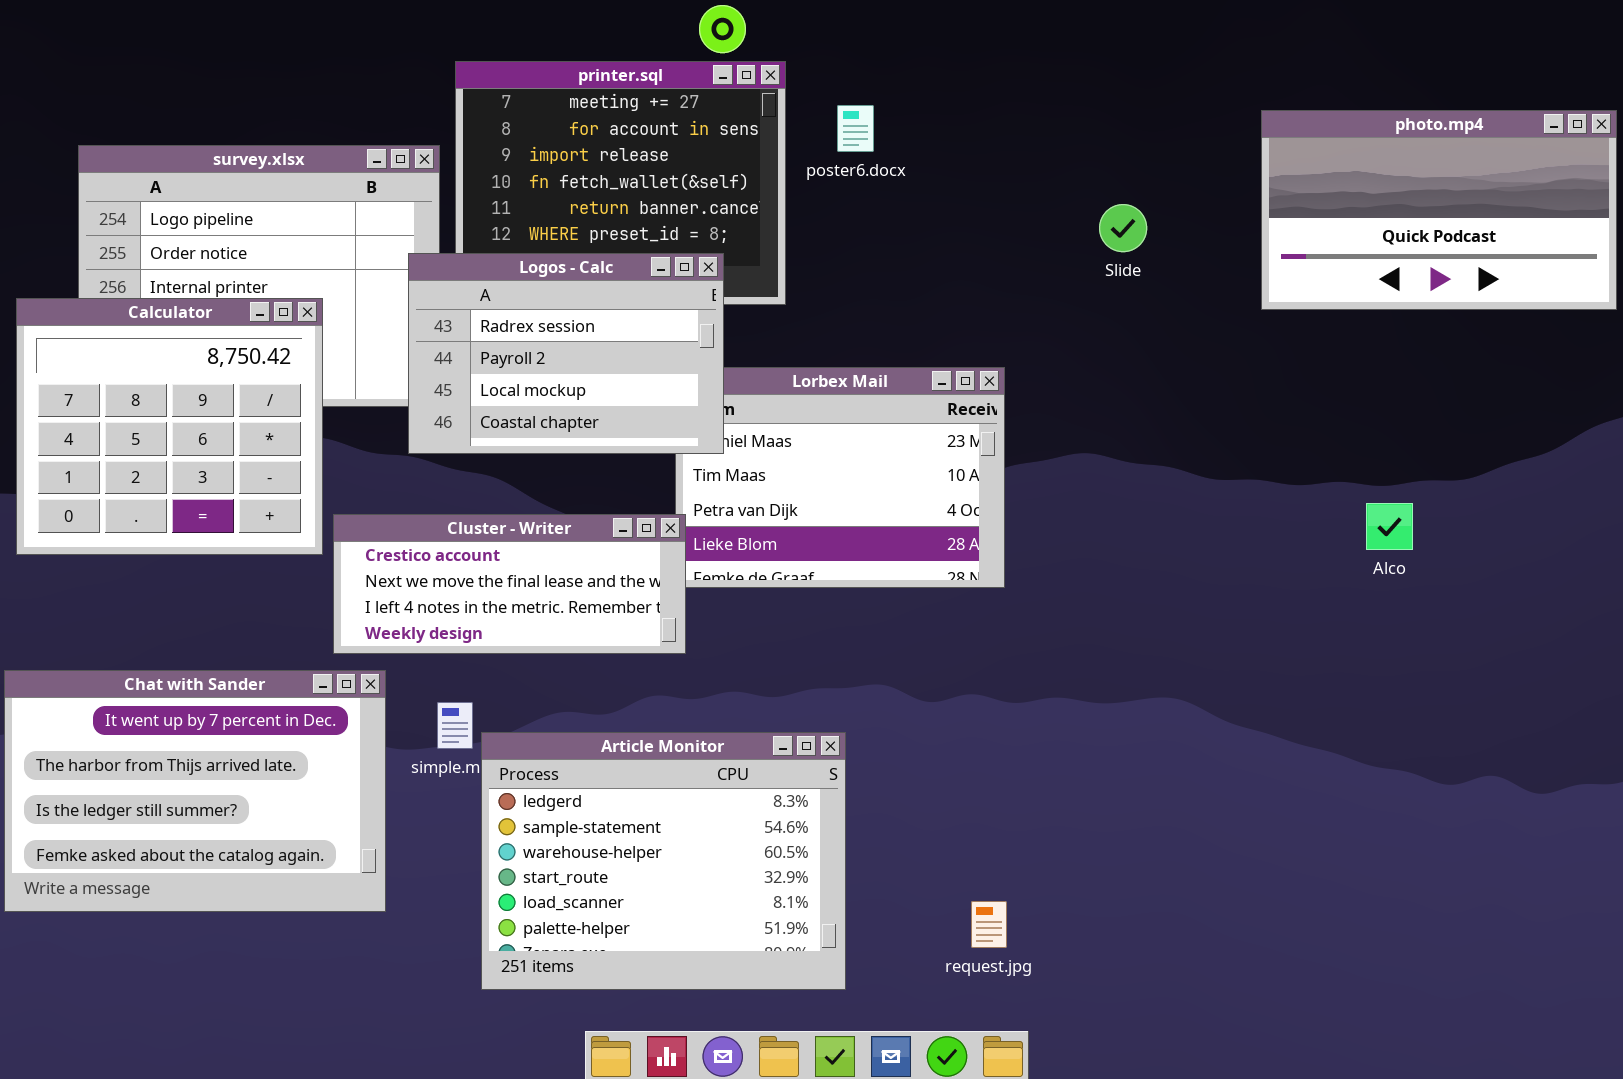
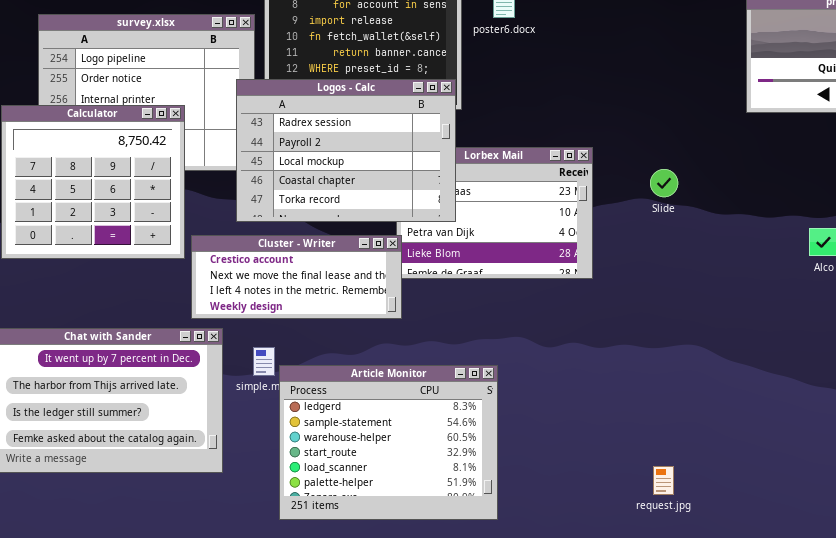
Slide: [1099,204,1147,252] -> [650,169,678,197], moved
Logos - Calc: [408,253,724,454] -> [236,79,456,222], resized
request.jpg: [971,901,1007,948] -> [653,466,674,495], moved

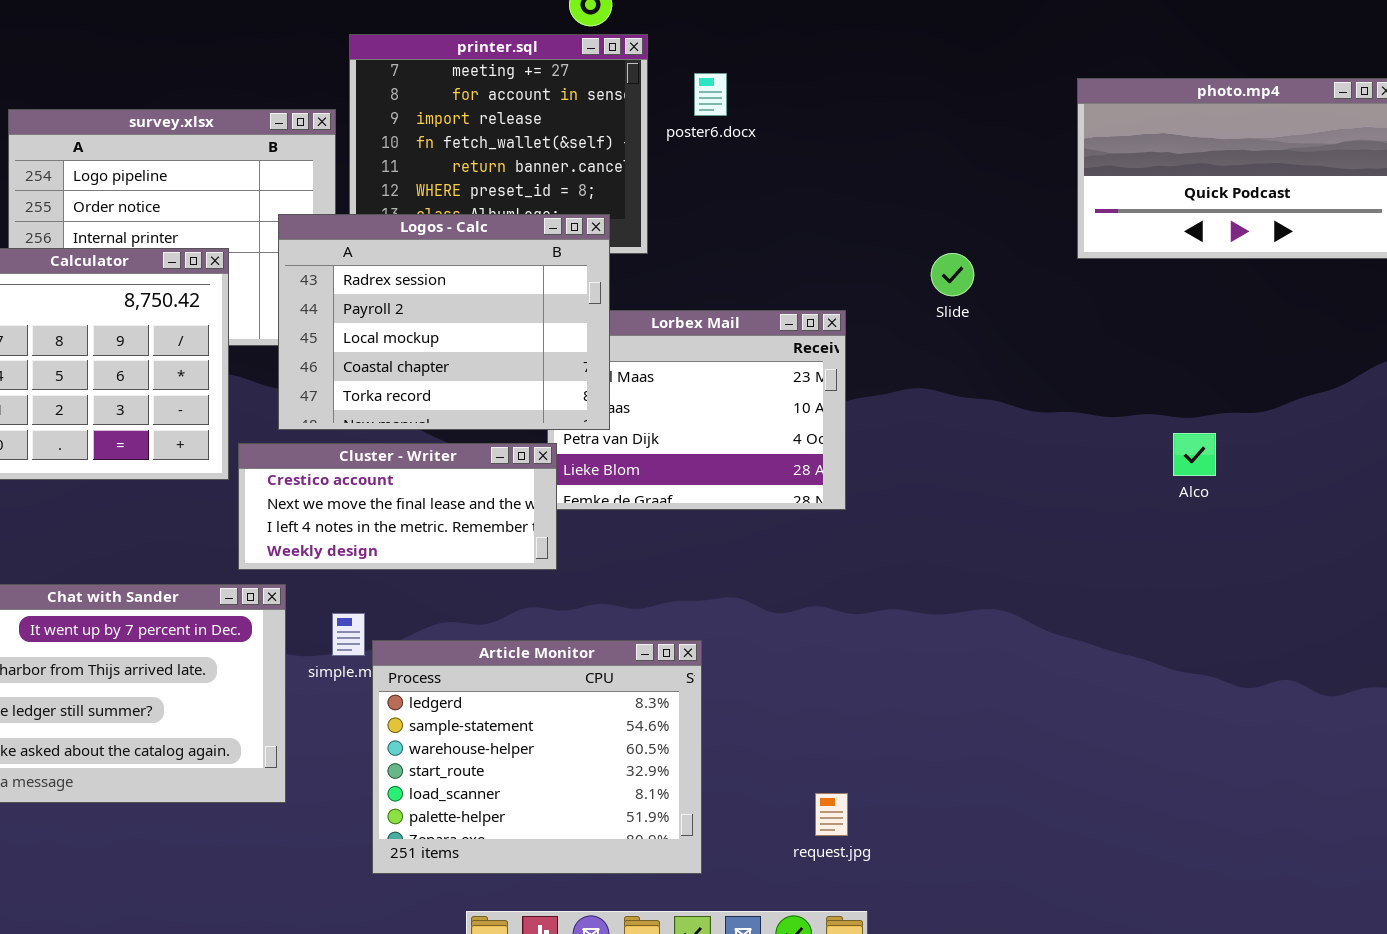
Logos - Calc: [236,79,456,222] -> [278,214,610,430], moved
Slide: [650,169,678,197] -> [931,253,974,296], moved
request.jpg: [653,466,674,495] -> [815,793,848,836], moved

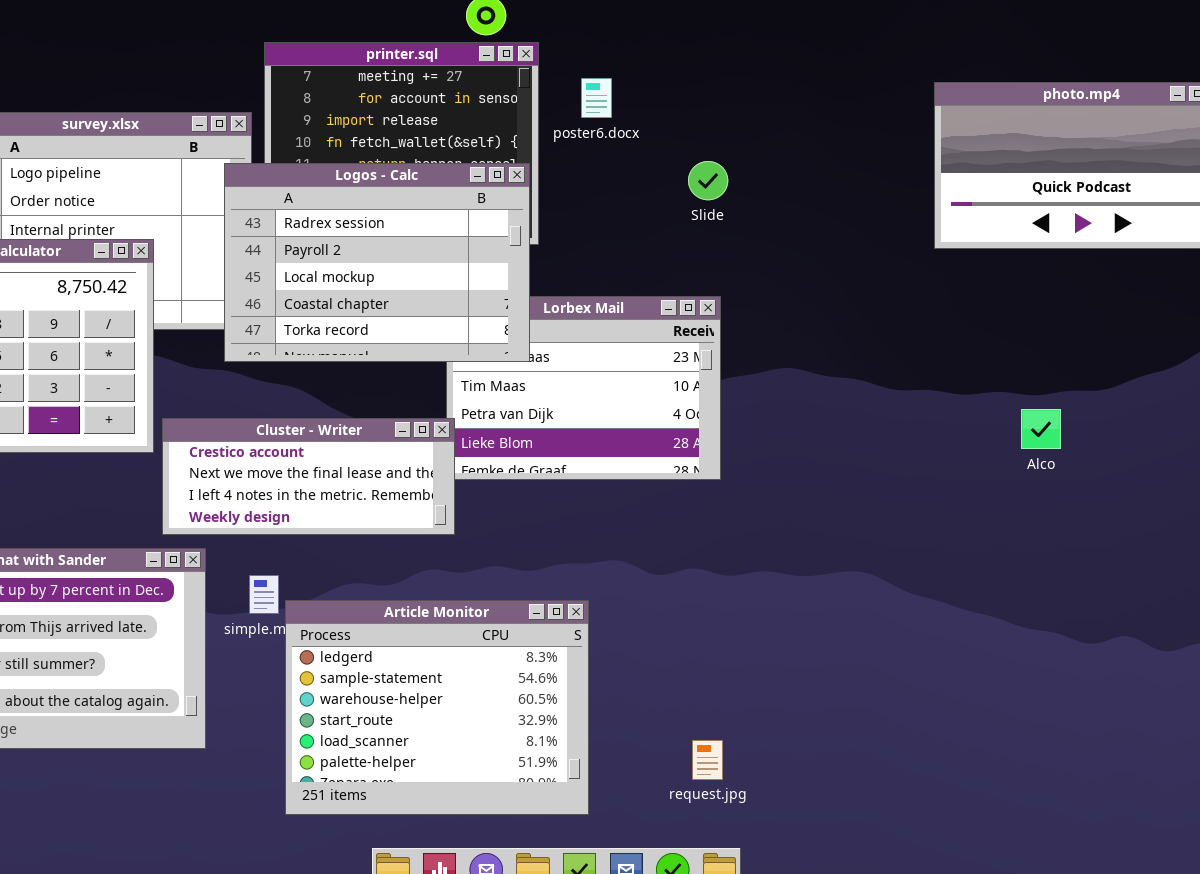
Logos - Calc: [278,214,610,430] -> [224,163,530,362], moved
Slide: [931,253,974,296] -> [688,161,728,200], moved

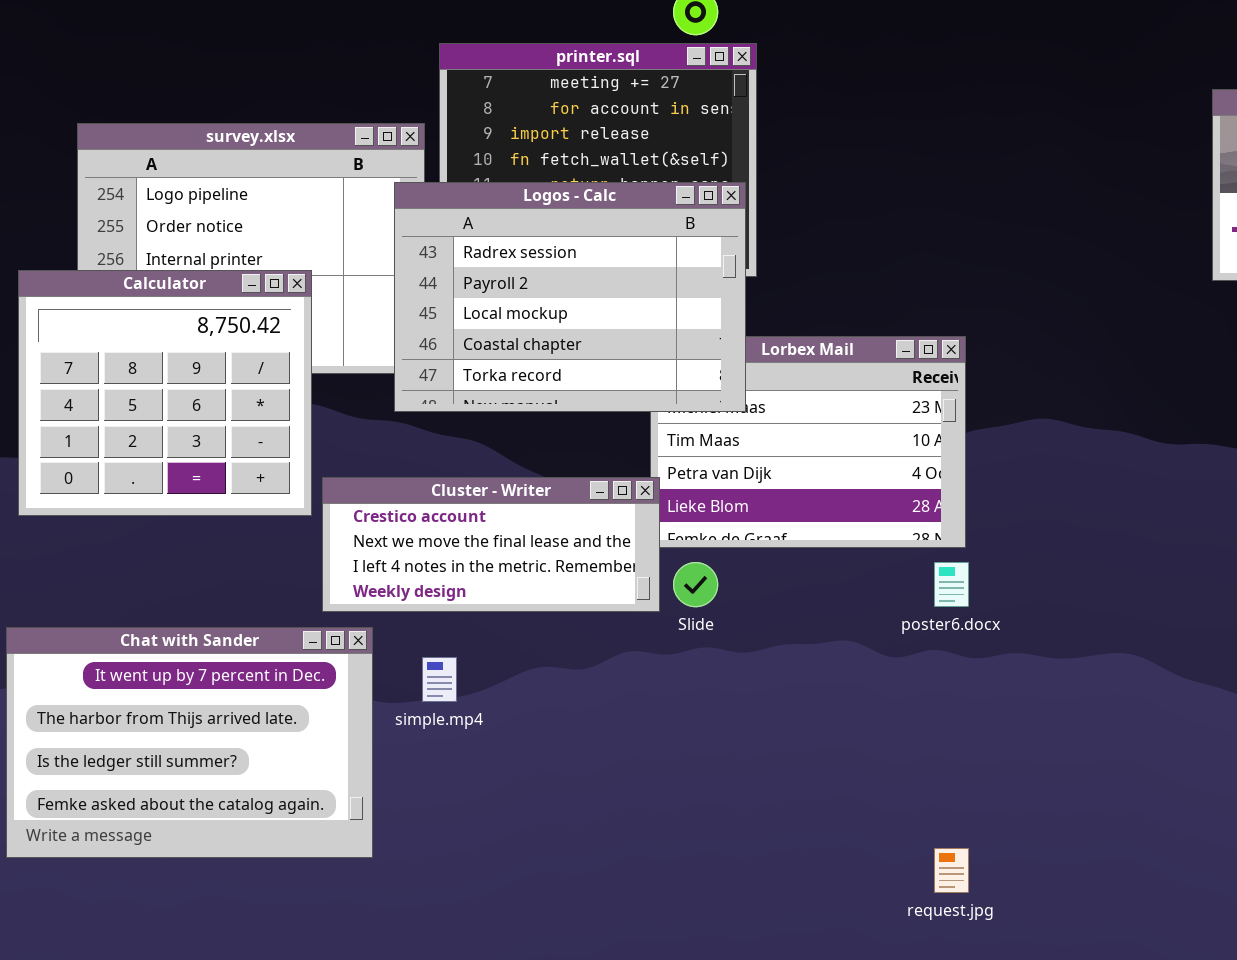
poster6.docx: [581,78,612,118] -> [934,562,969,607], moved
Slide: [688,161,728,200] -> [673,562,718,607], moved
Article Monitor: [285,600,589,815] -> none, closed

